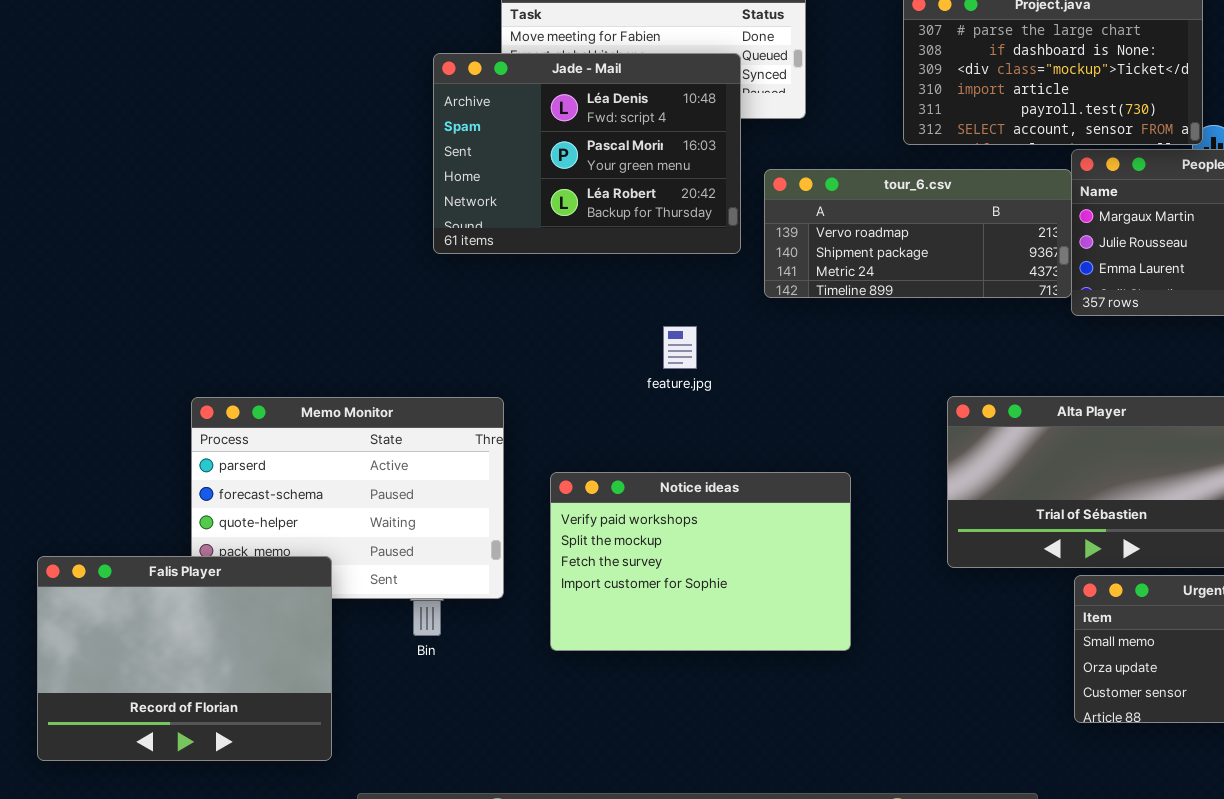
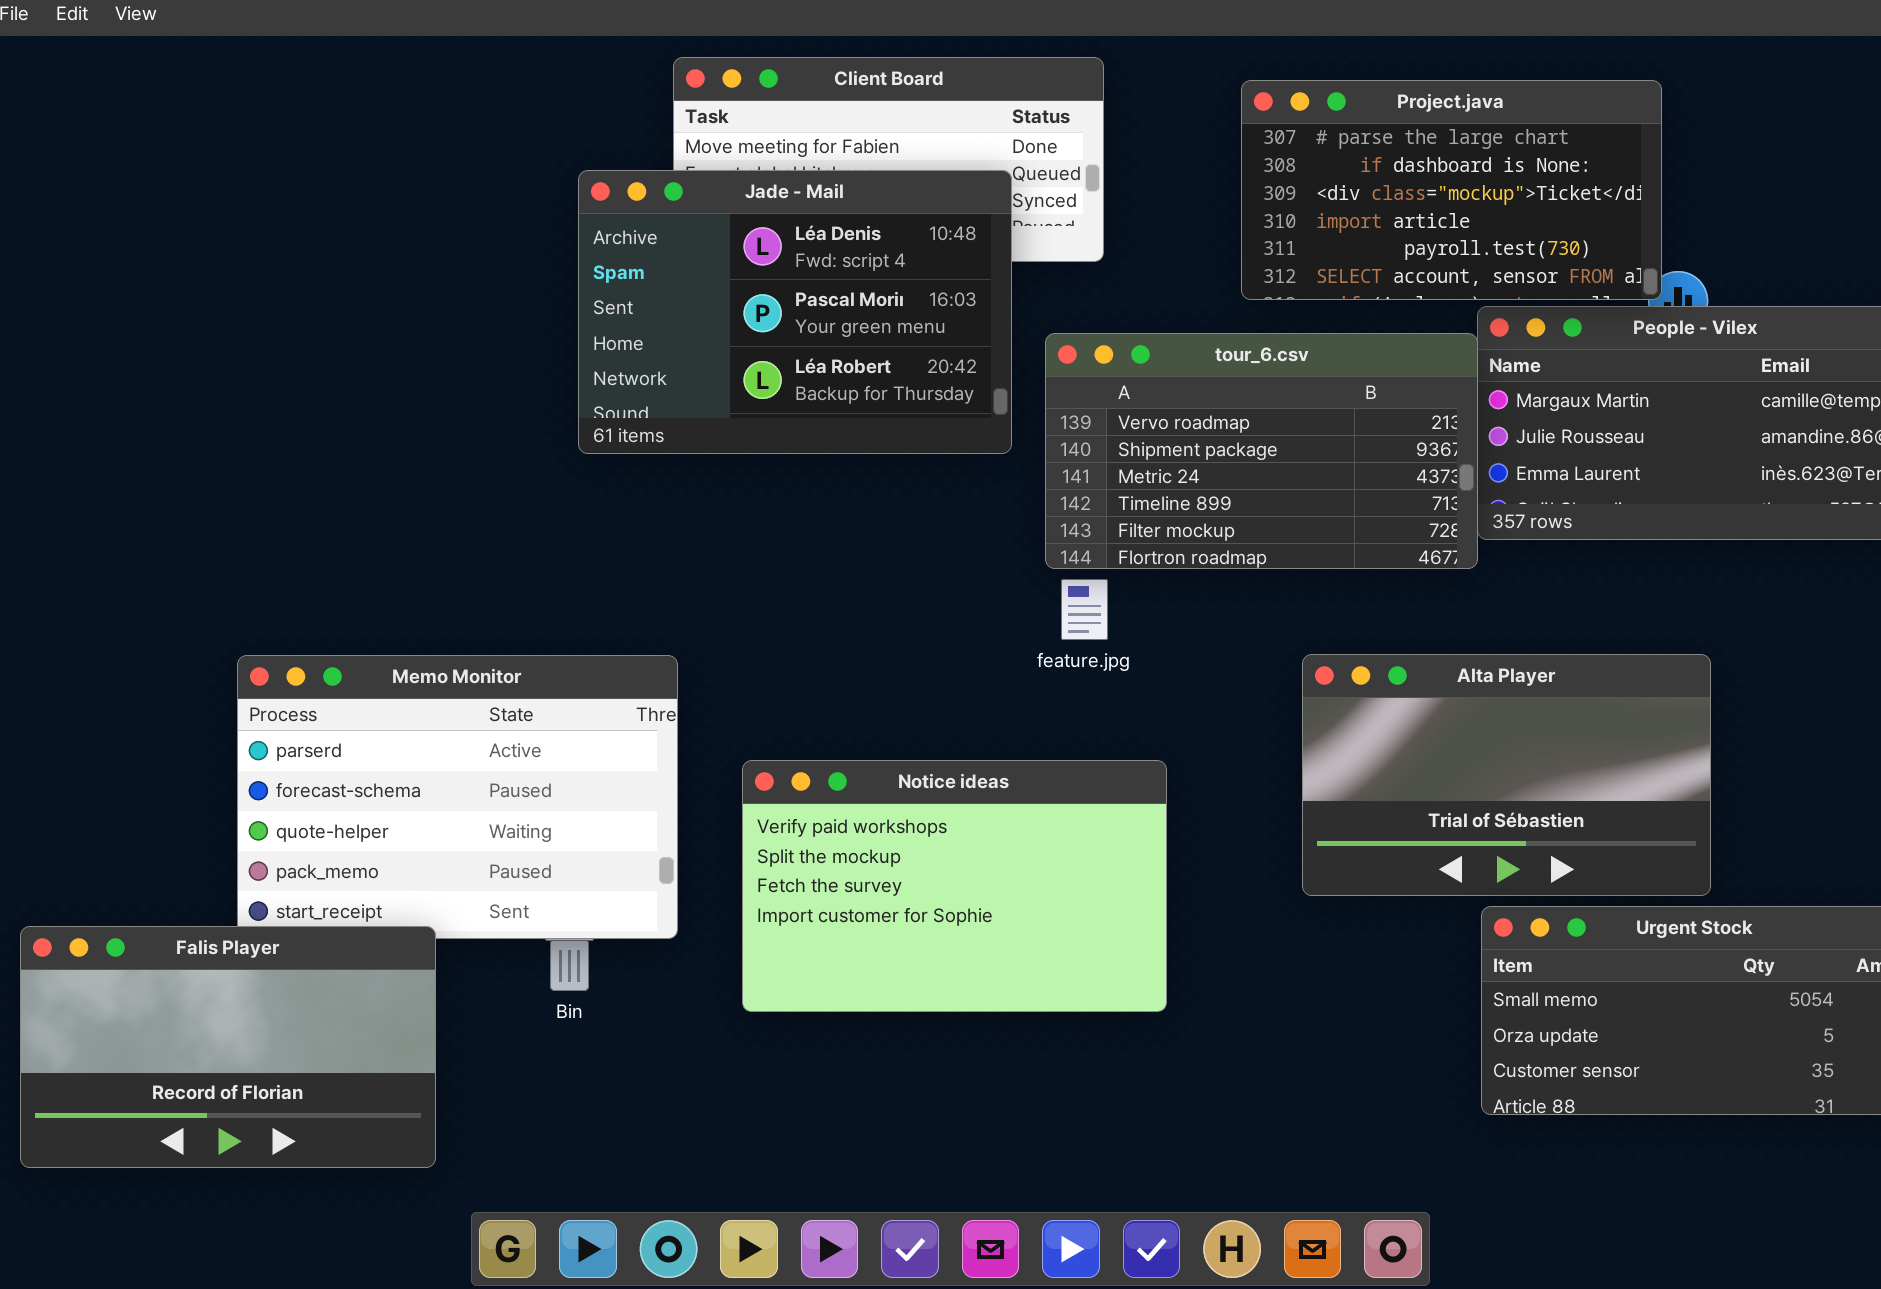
tour_6.csv: [764,169,1072,298] -> [1045,333,1478,569], resized
feature.jpg: [663,326,697,369] -> [1061,579,1108,640], moved
Falis Player: [37,556,332,761] -> [20,926,436,1168], resized

